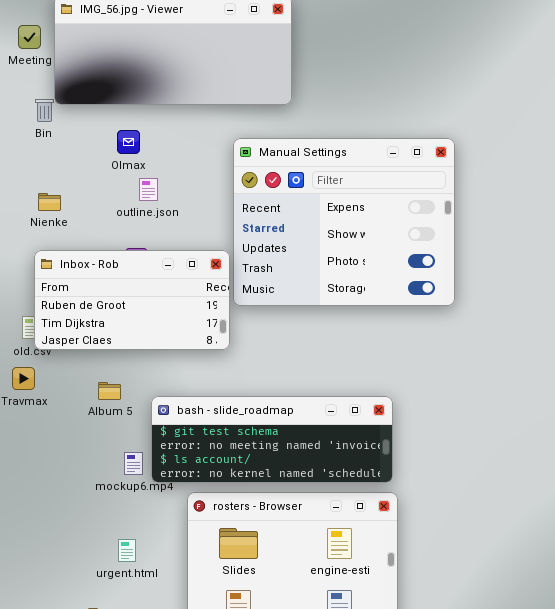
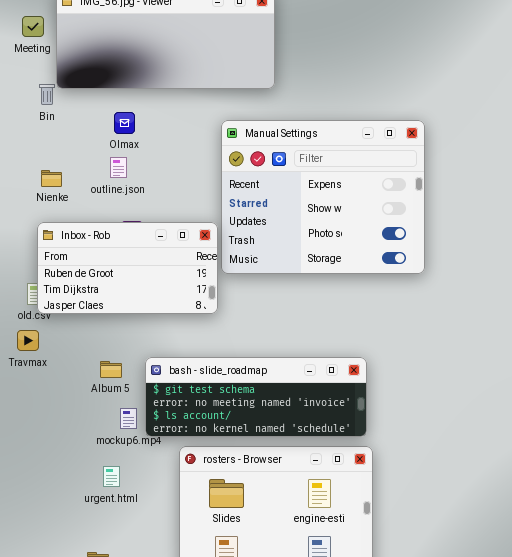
outline.json: [139,178,158,201] -> [110,157,127,178], moved
Album 5: [98,382,121,400] -> [100,361,122,378], moved
urgent.html: [118,539,136,562] -> [103,466,120,487], moved

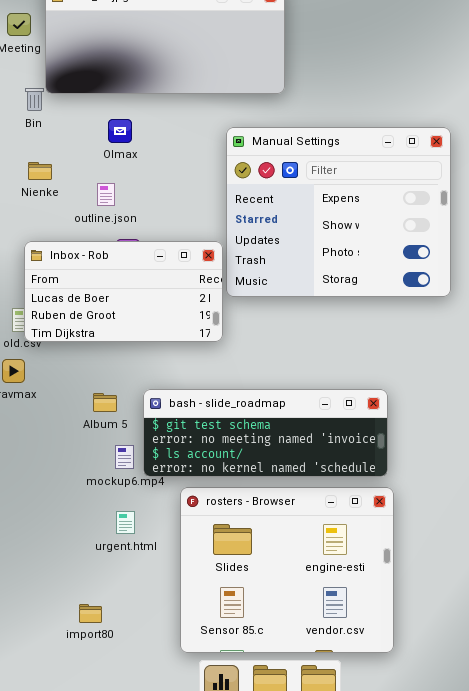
outline.json: [110,157,127,178] -> [97,183,115,206], moved
Nienke: [41,170,62,187] -> [28,162,52,180], moved
Inbox - Rob: [37,222,218,314] -> [24,241,223,342], scrolled up 1 row
urgent.html: [103,466,120,487] -> [116,511,135,534], moved

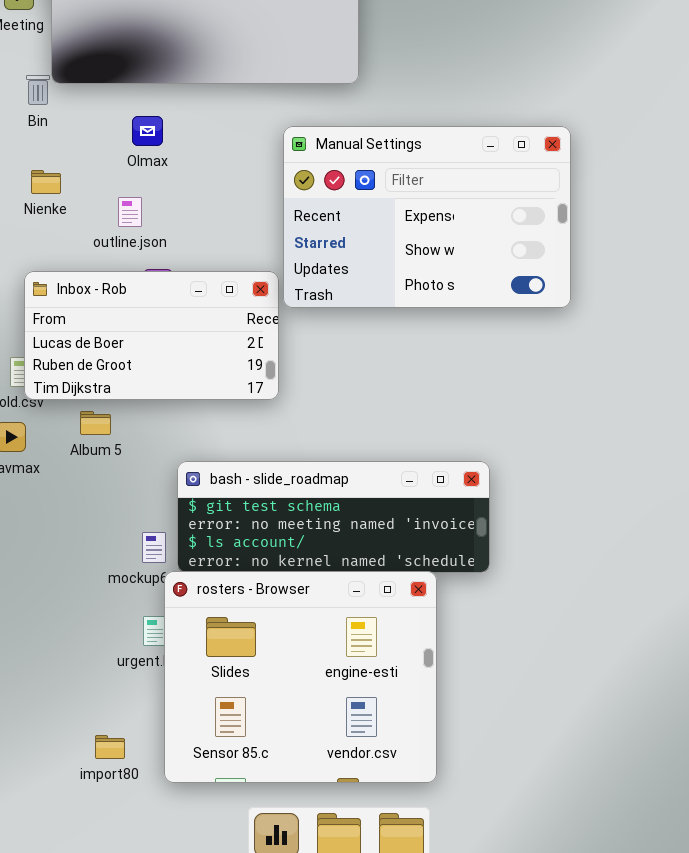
Manual Settings: [226,127,451,297] -> [283,126,571,308], resized
Album 5: [93,393,117,412] -> [80,411,111,435], moved
rosters - Browser: [180,487,394,653] -> [164,571,437,783], moved

